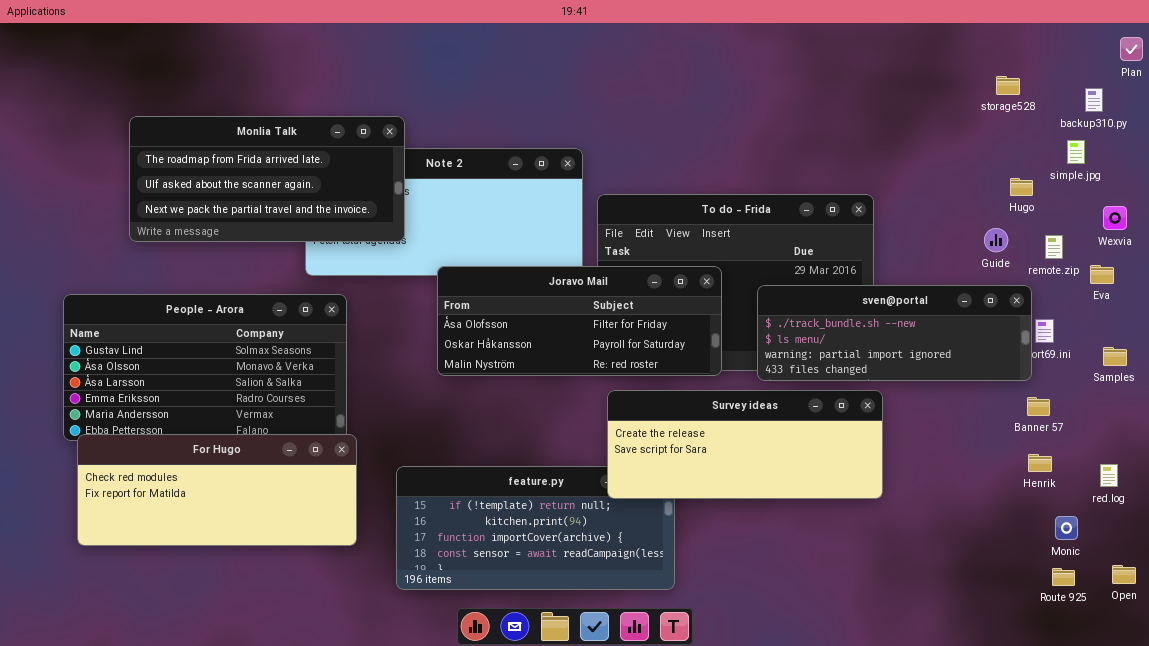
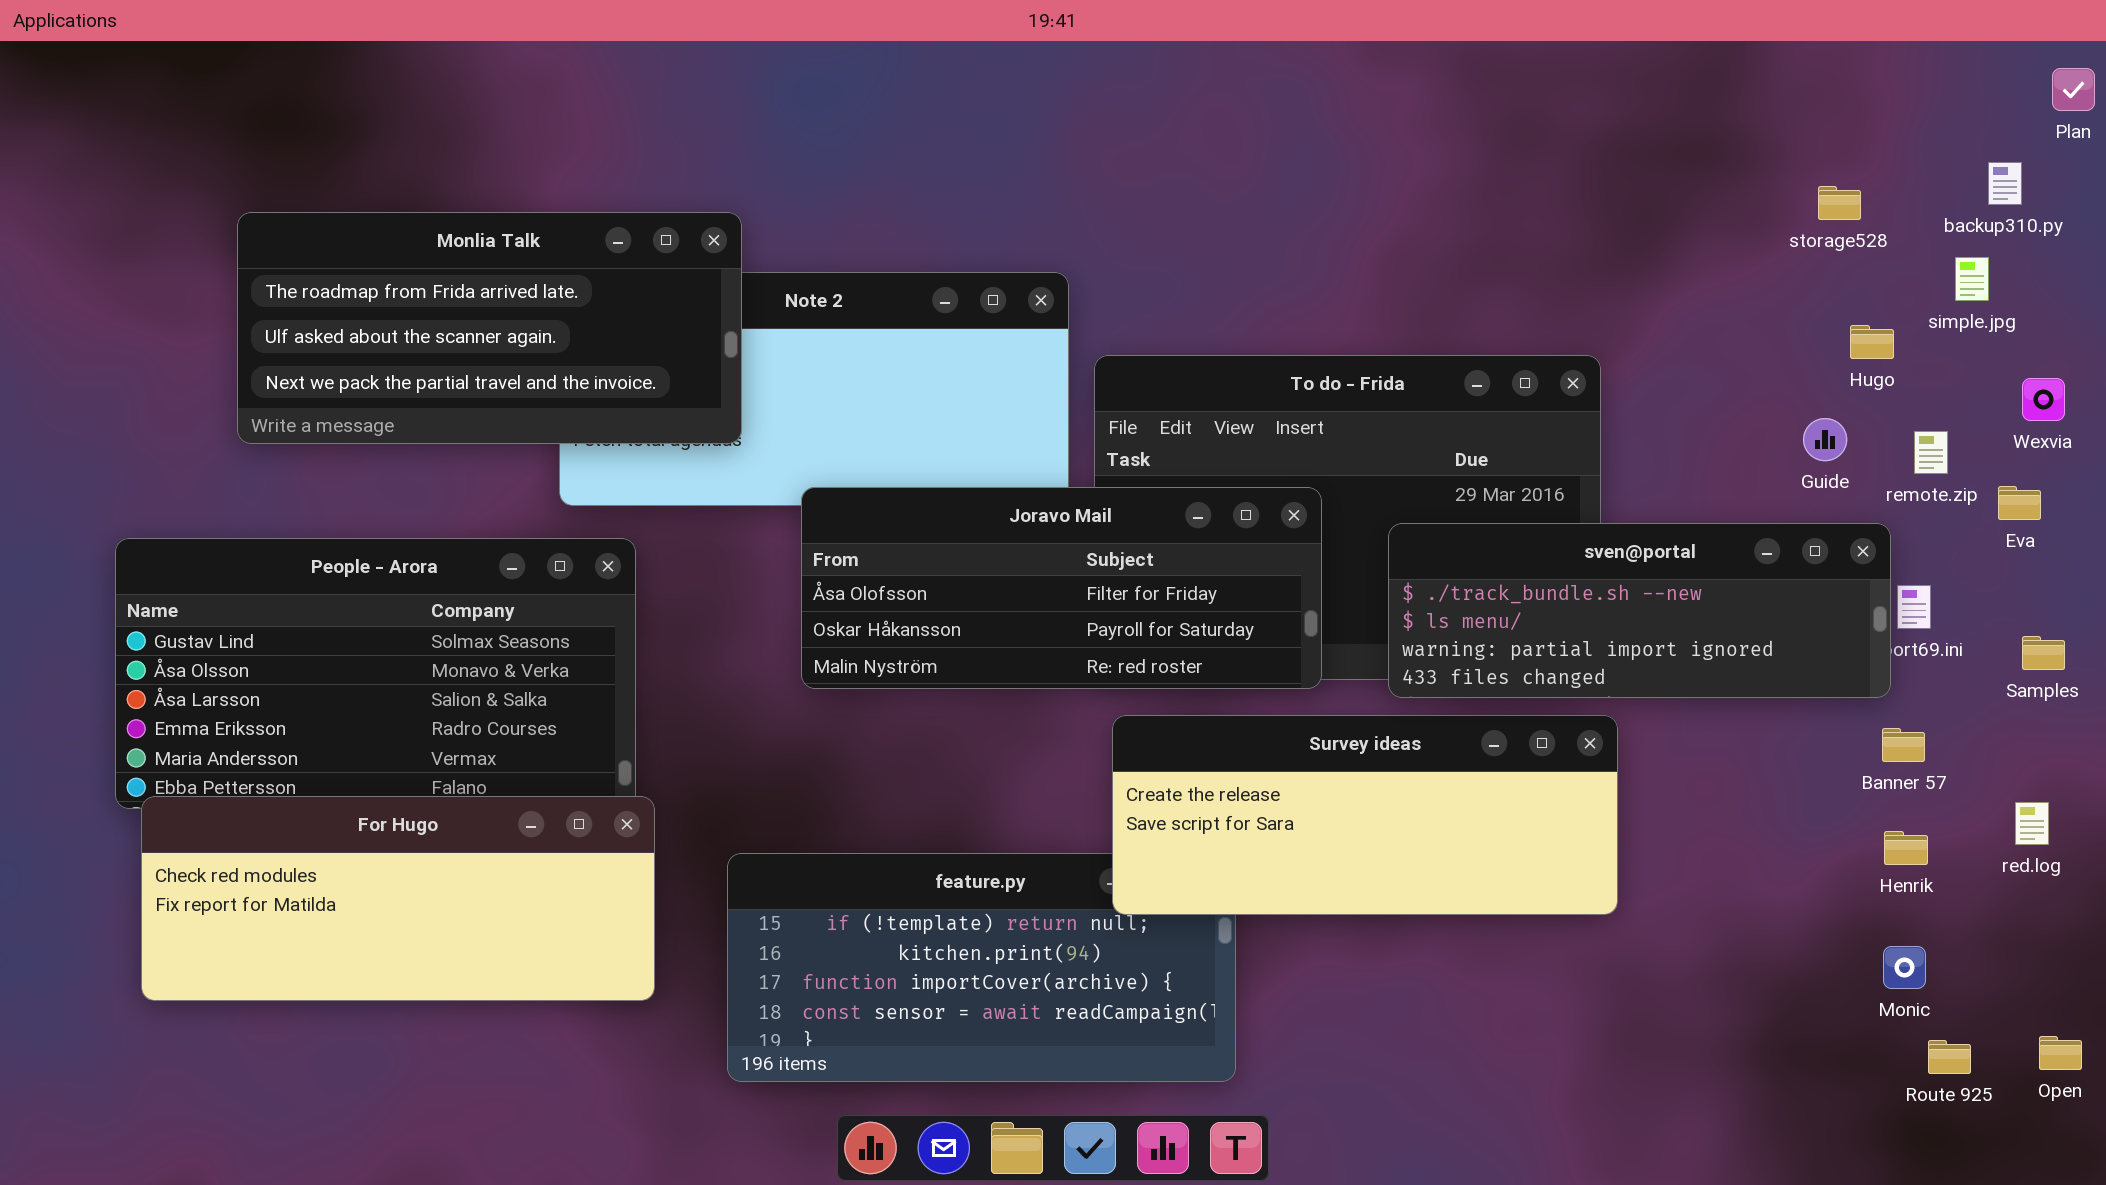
storage528: [996,76,1020,95] -> [1818,186,1861,220], moved
red.log: [1100,464,1118,487] -> [2015,802,2049,845], moved
Monic: [1055,516,1078,540] -> [1883,946,1926,989], moved

